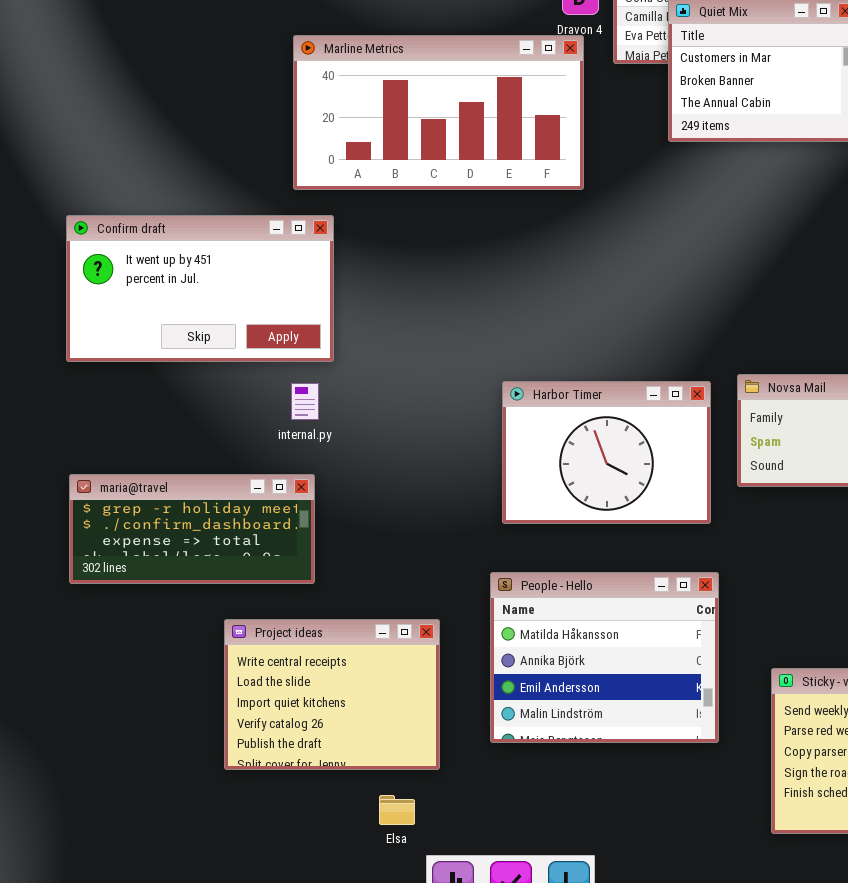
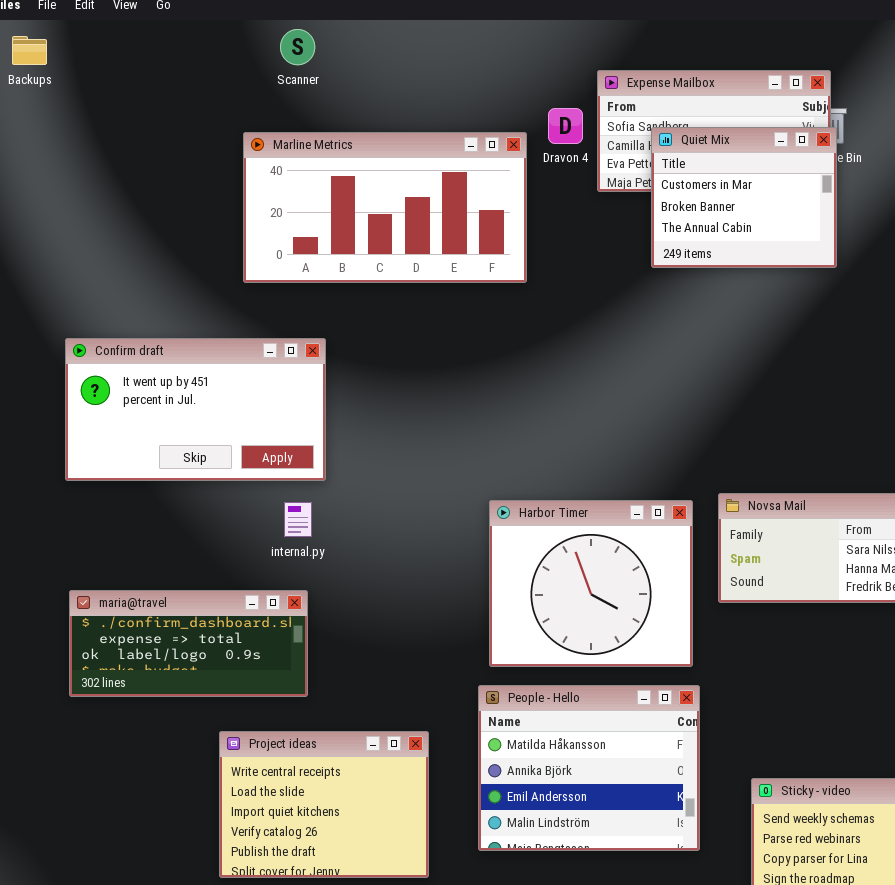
Marline Metrics: [293,35,584,190] -> [243,132,527,283], moved
Harbor Timer: [502,381,711,524] -> [489,500,693,667], resized
maria@travel: [69,474,315,584] -> [69,590,308,697], scrolled down 1 row

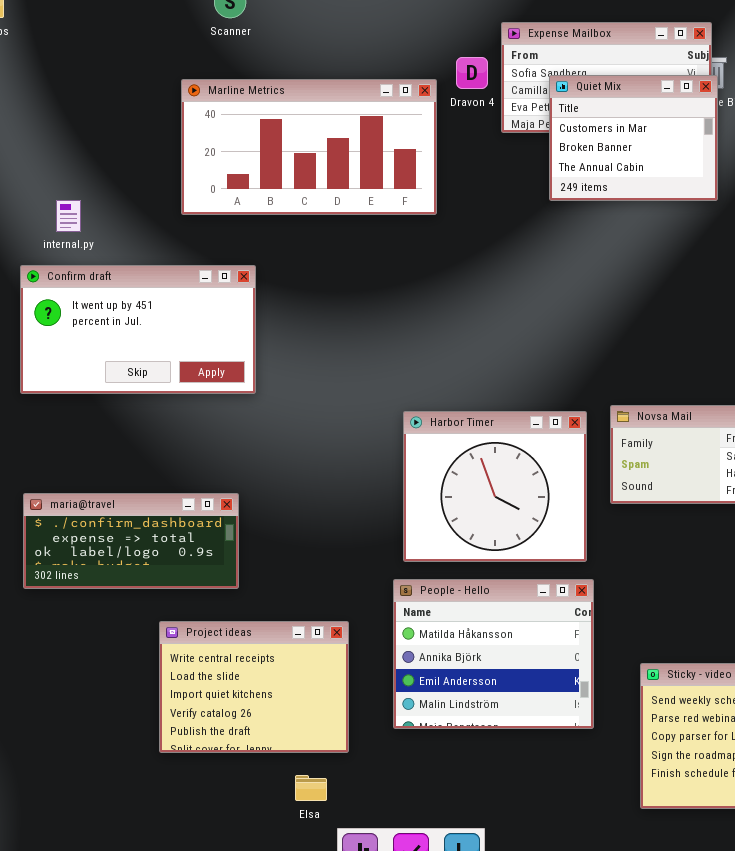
internal.py: [284,502,312,537] -> [56,200,81,232], moved

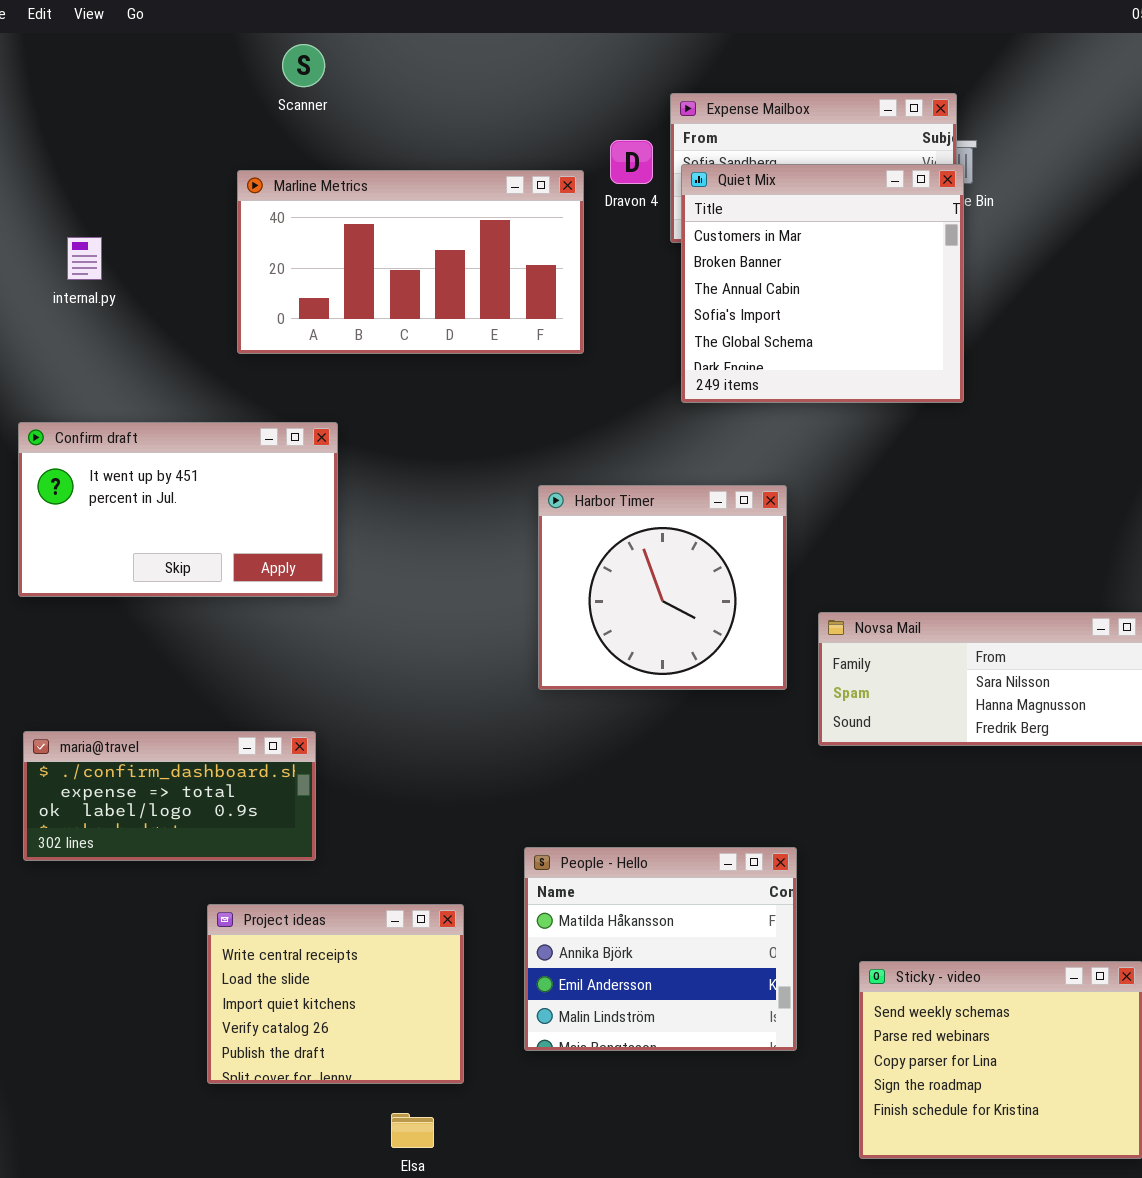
Quiet Mix: [549,75,718,201] -> [681,164,964,403], resized
internal.py: [56,200,81,232] -> [67,237,102,280], moved
Harbor Timer: [403,411,587,562] -> [538,485,787,690], moved

